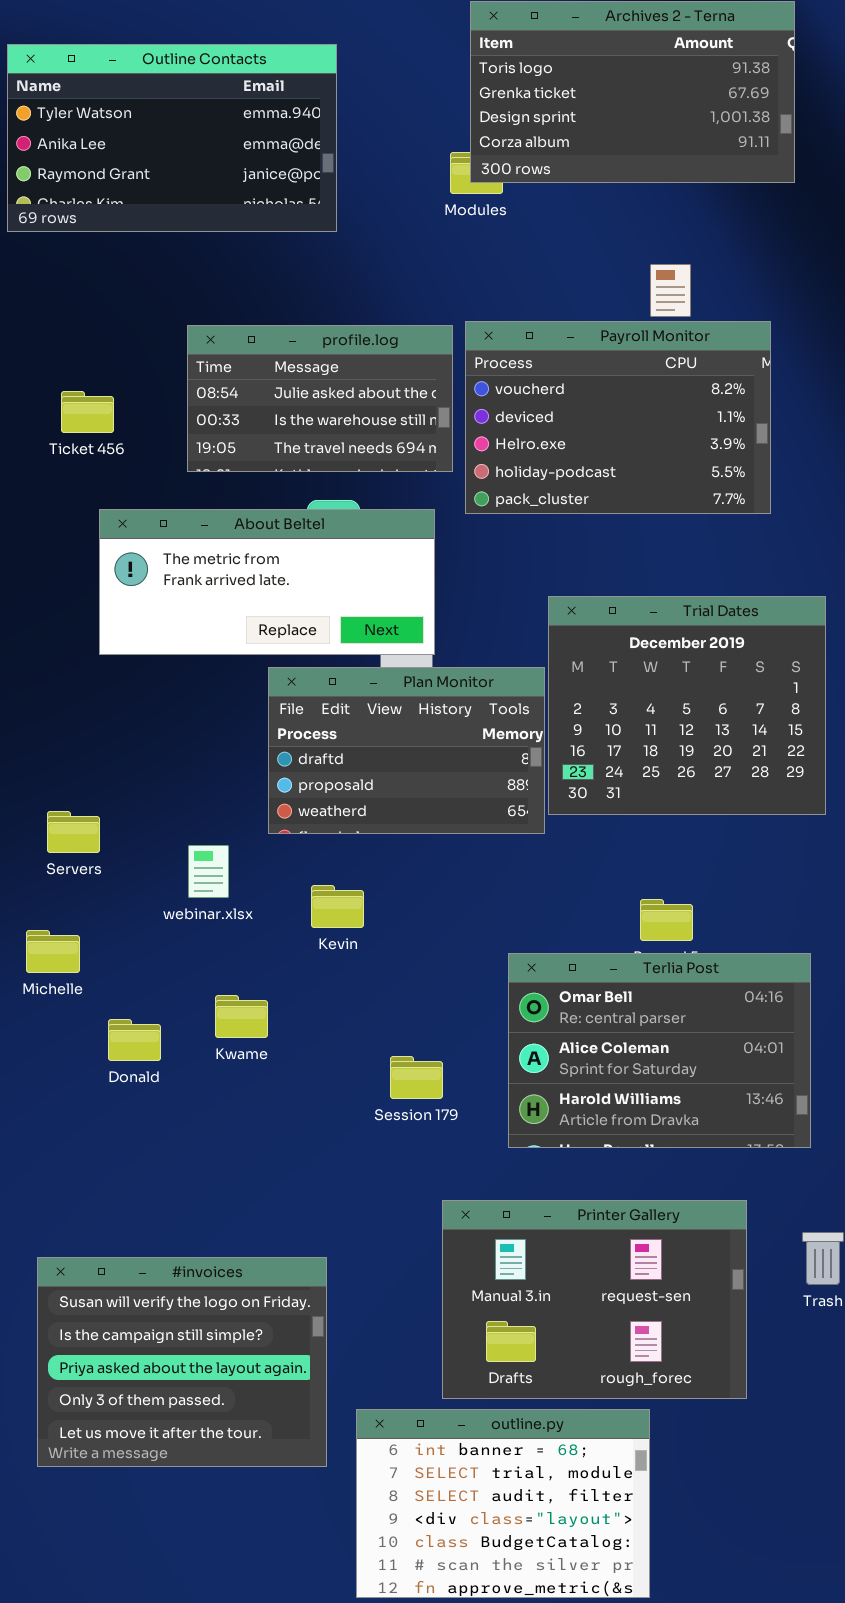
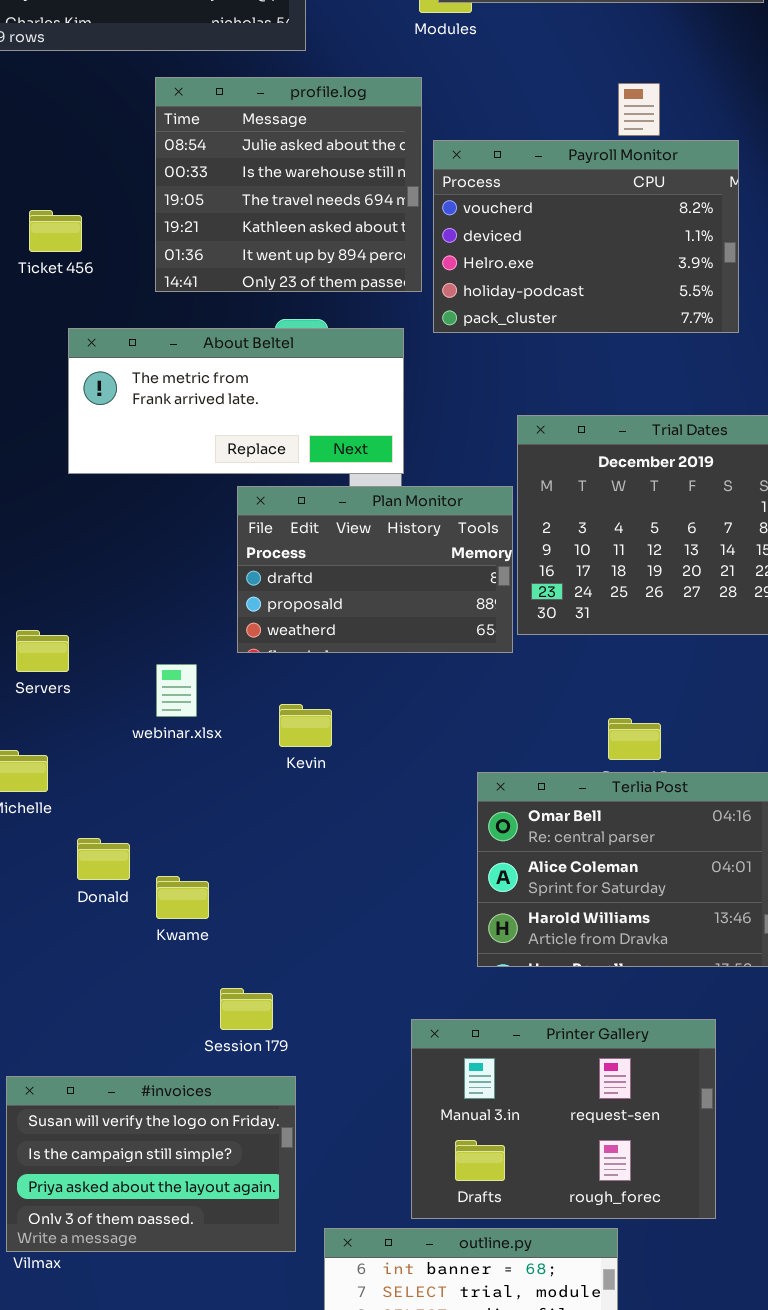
profile.log: [187,325,453,472] -> [155,77,422,292], resized
Kwame: [215,995,268,1038] -> [156,876,209,919], moved
Session 179: [390,1056,443,1099] -> [220,988,273,1030], moved
#invoices: [37,1257,327,1467] -> [6,1076,296,1252], resized

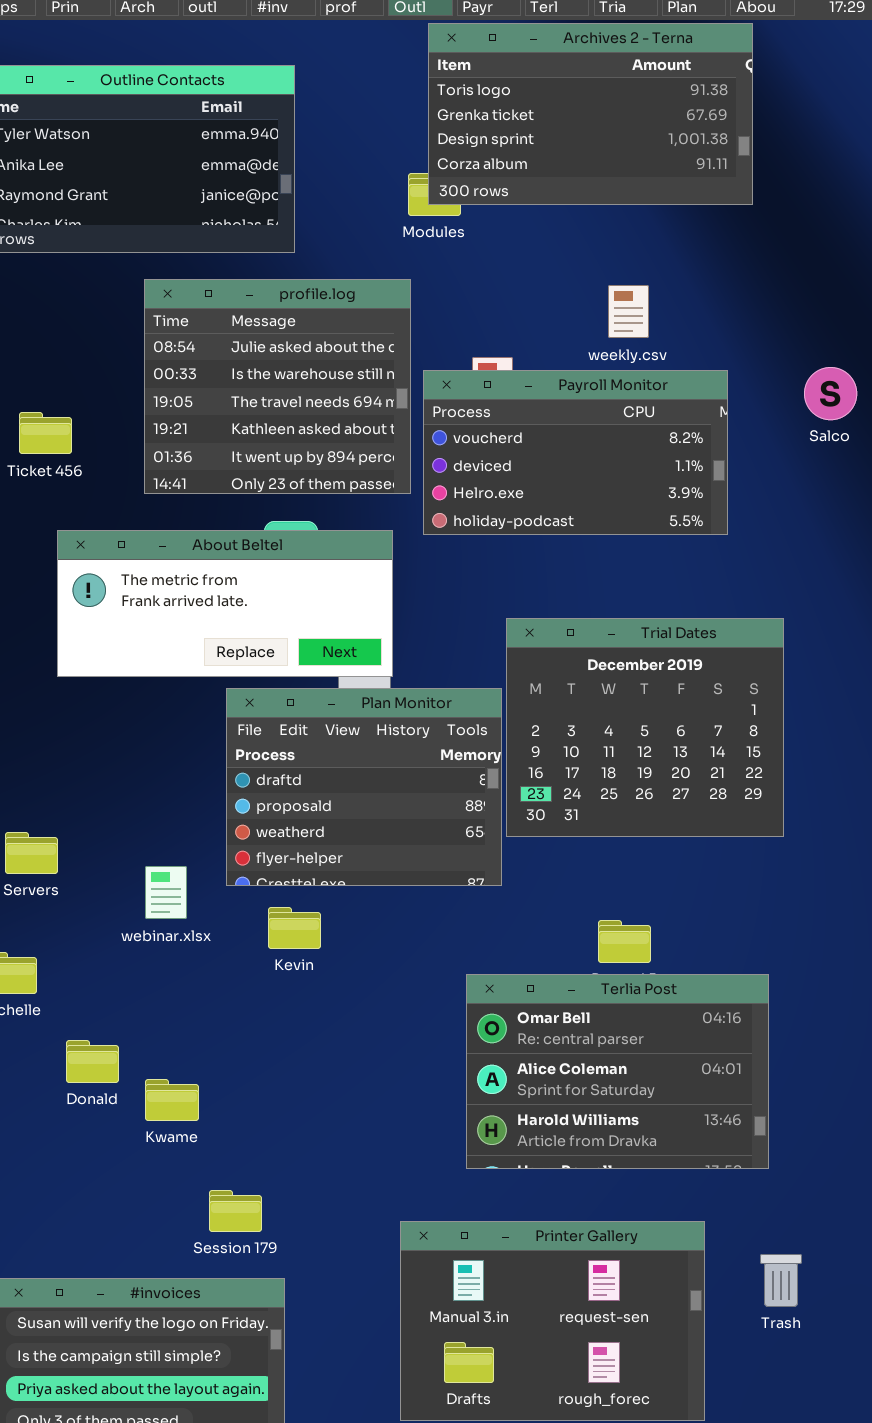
Payroll Monitor: [433,140,739,333] -> [423,370,728,535], resized
Plan Monitor: [237,486,513,653] -> [226,688,502,886], resized

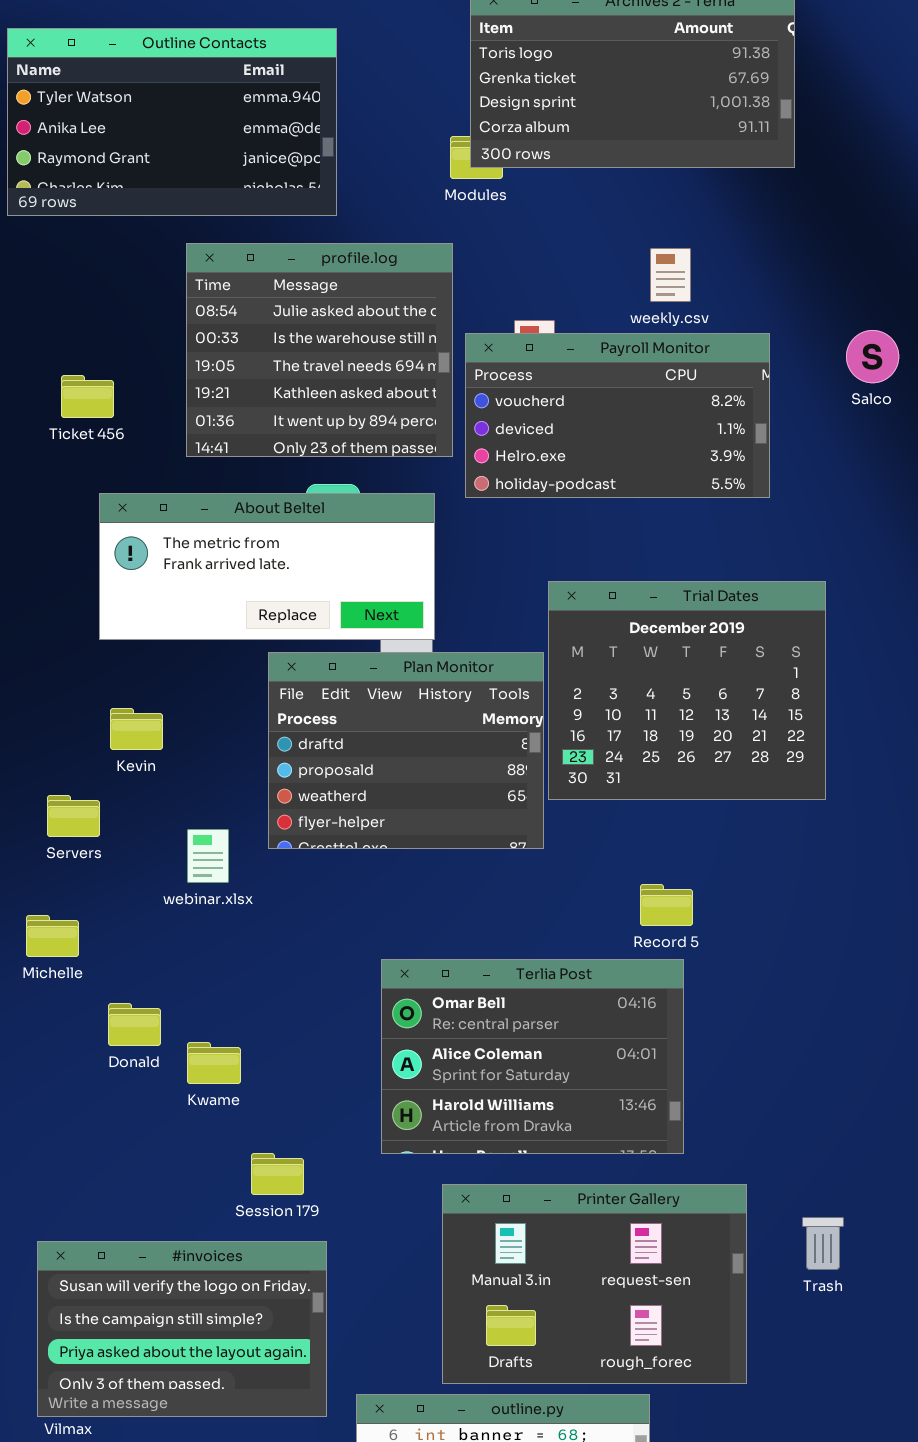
Kevin: [268,907,321,949] -> [110,708,163,750], moved
Terlia Post: [466,974,769,1169] -> [381,959,684,1154], moved

